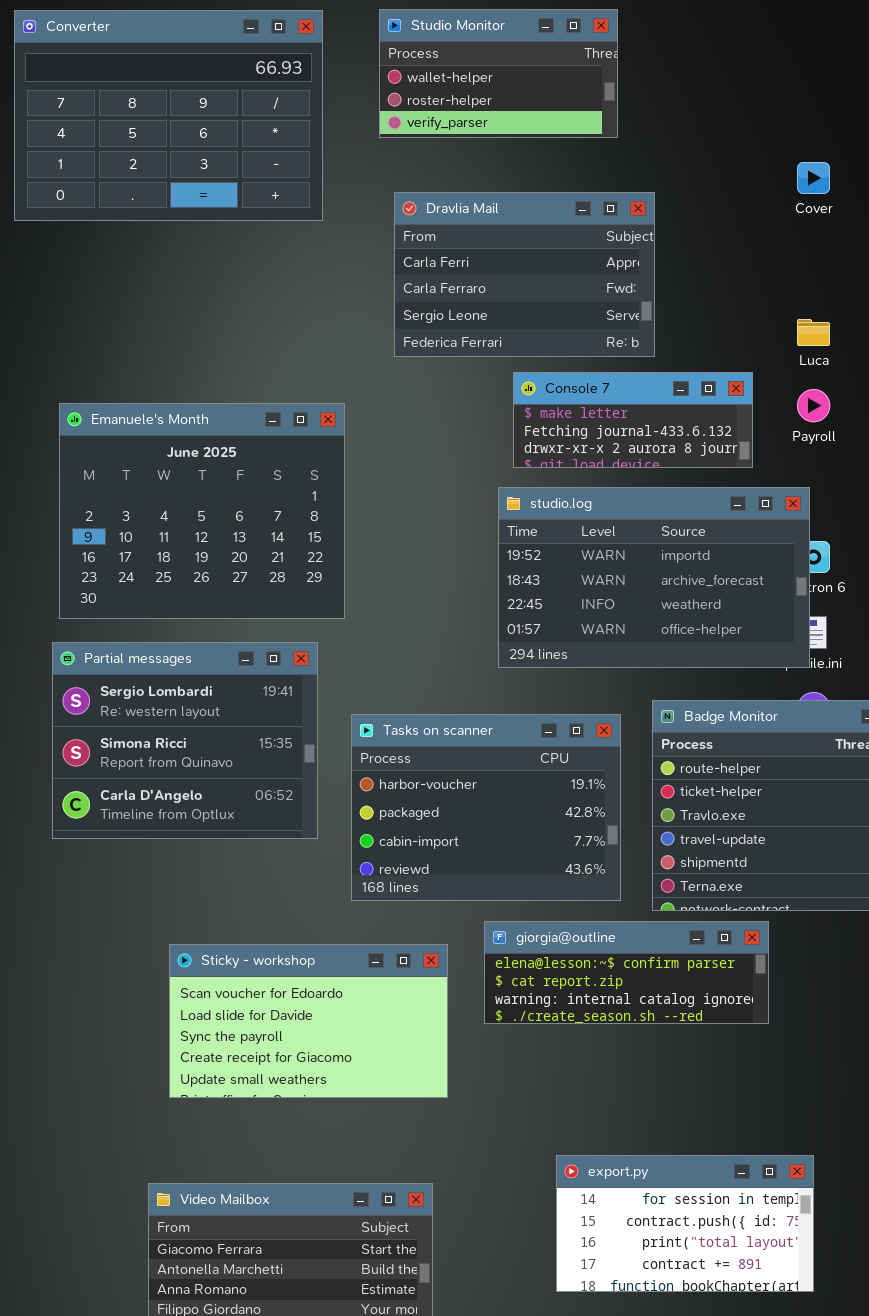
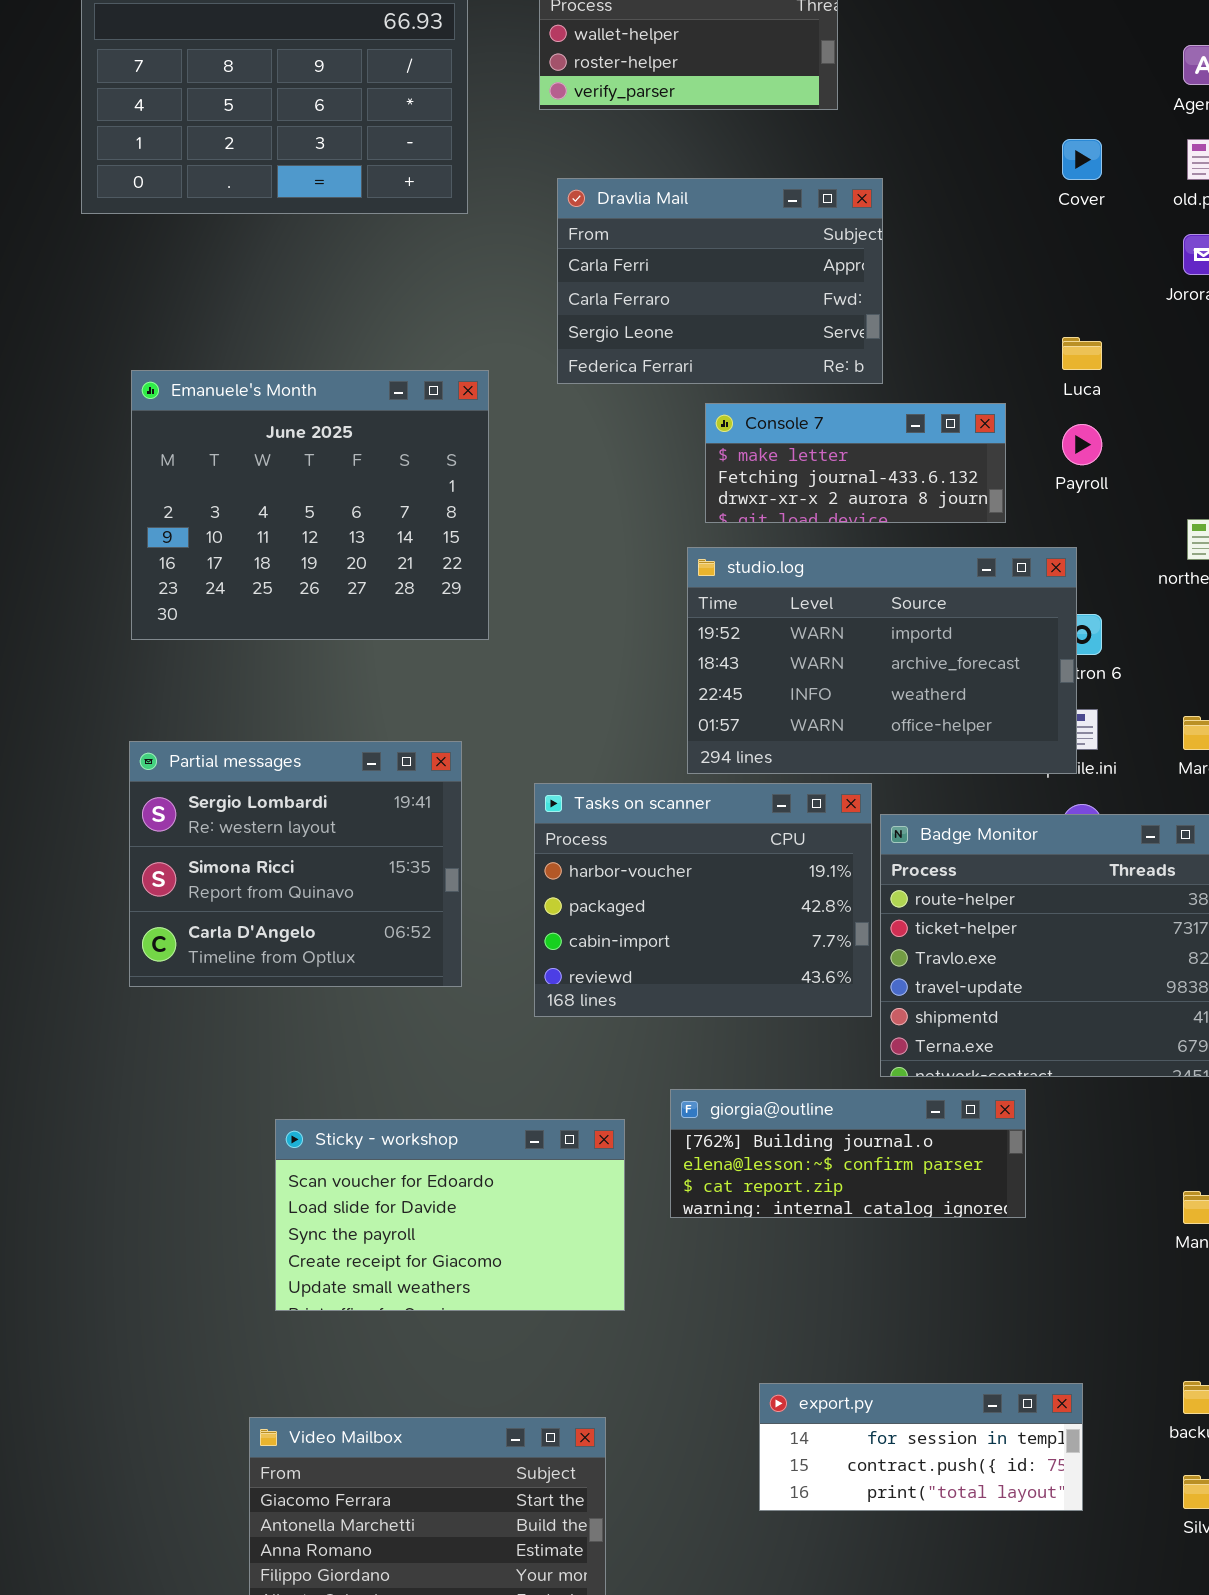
Emanuele's Month: [59,403,345,619] -> [131,370,489,640], moved
Tasks on scanner: [351,714,621,901] -> [534,783,872,1017], moved
giorgia@outline: [484,921,769,1024] -> [670,1089,1026,1218], scrolled up 1 row
export.py: [556,1155,814,1292] -> [759,1383,1083,1511], resized

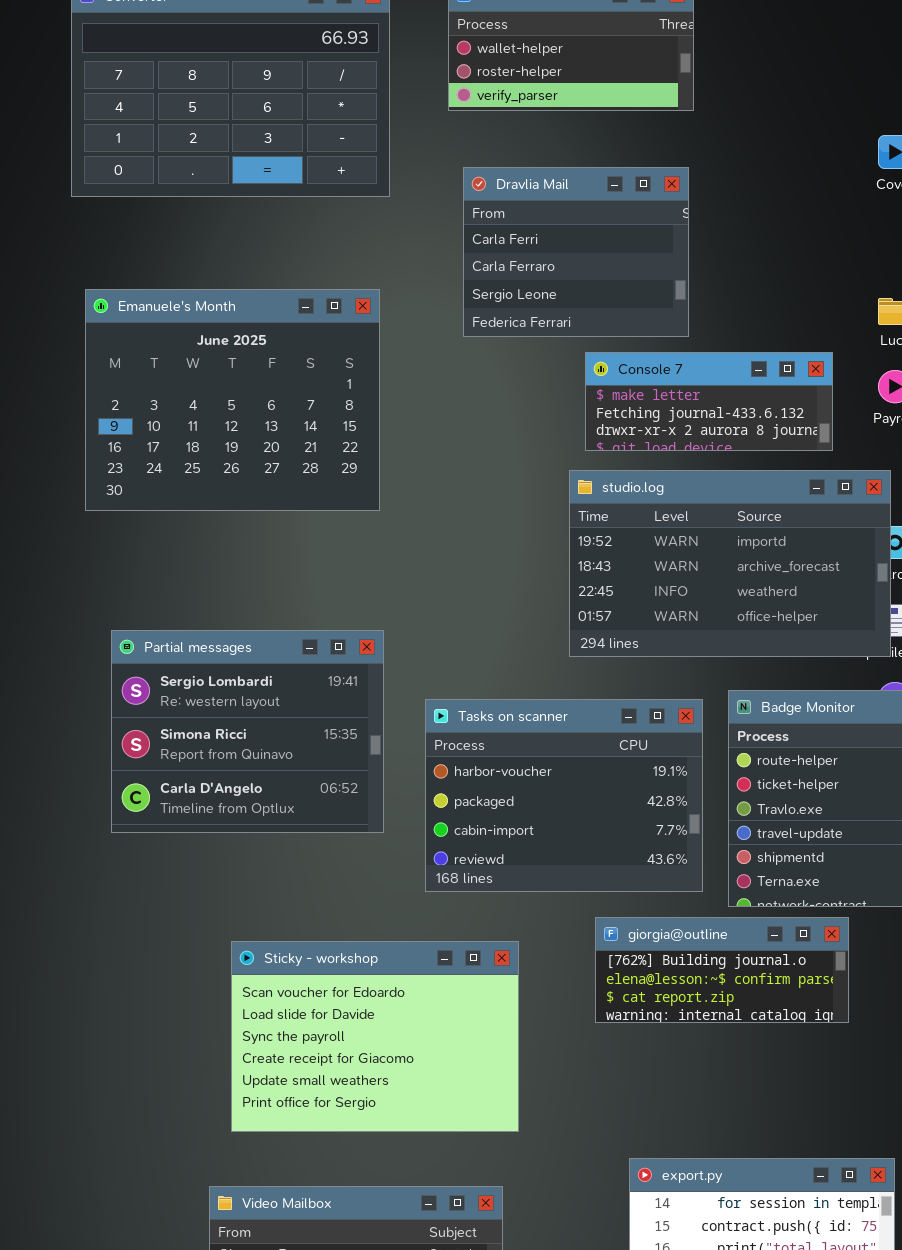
Dravlia Mail: [557,178,883,384] -> [463,167,689,337], resized
Emanuele's Month: [131,370,489,640] -> [85,289,380,511], moved
Tasks on scanner: [534,783,872,1017] -> [425,699,703,892], moved
giorgia@outline: [670,1089,1026,1218] -> [595,917,849,1023], resized
Sticky - workshop: [275,1119,625,1311] -> [231,941,519,1132], resized

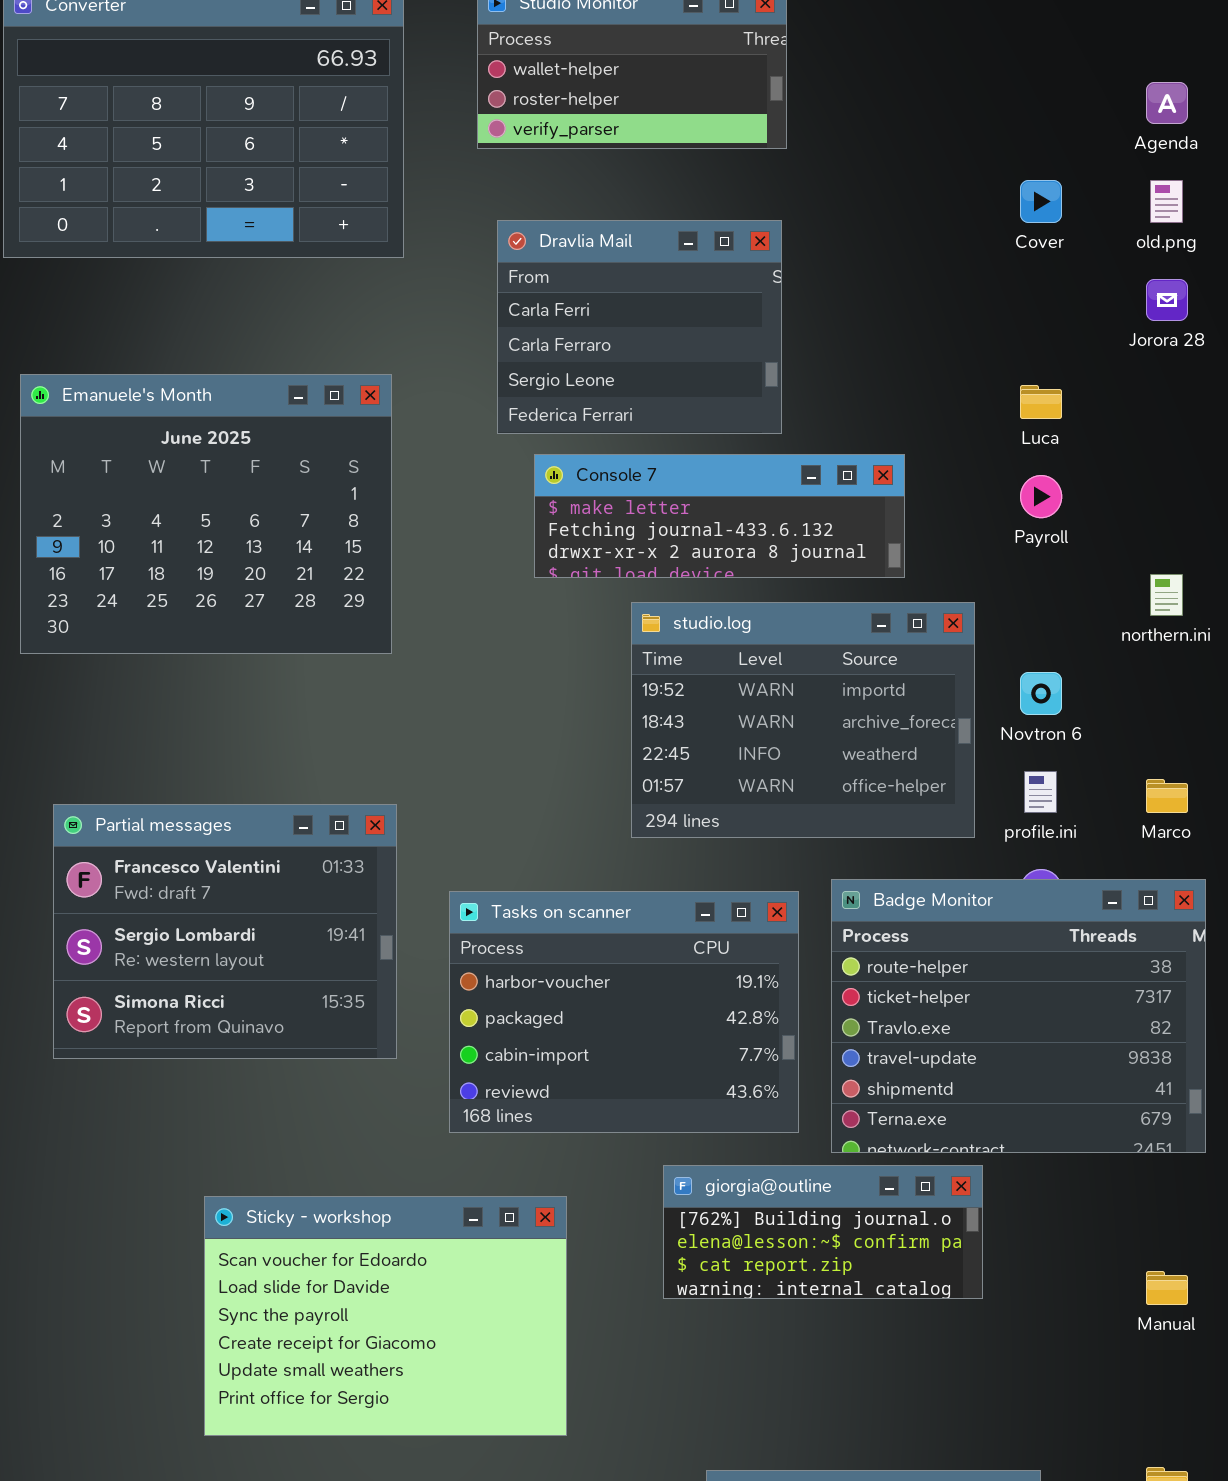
Console 7: [585,352,833,451] -> [534,454,905,578], moved, resized
studio.log: [569,470,891,657] -> [631,602,975,838], resized
Partial messages: [111,630,384,833] -> [53,804,397,1059], scrolled up 1 row

